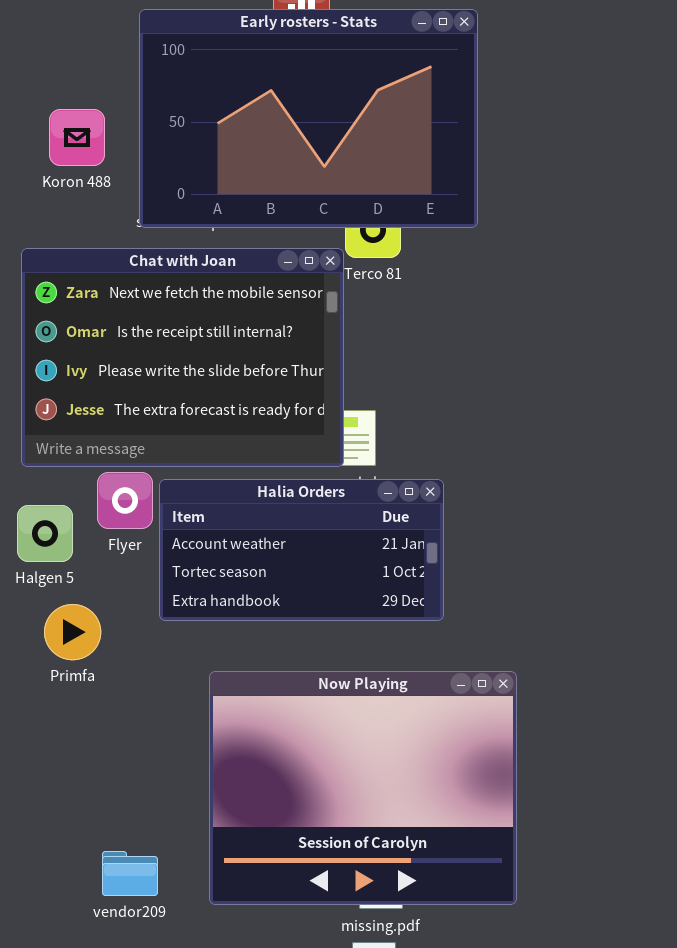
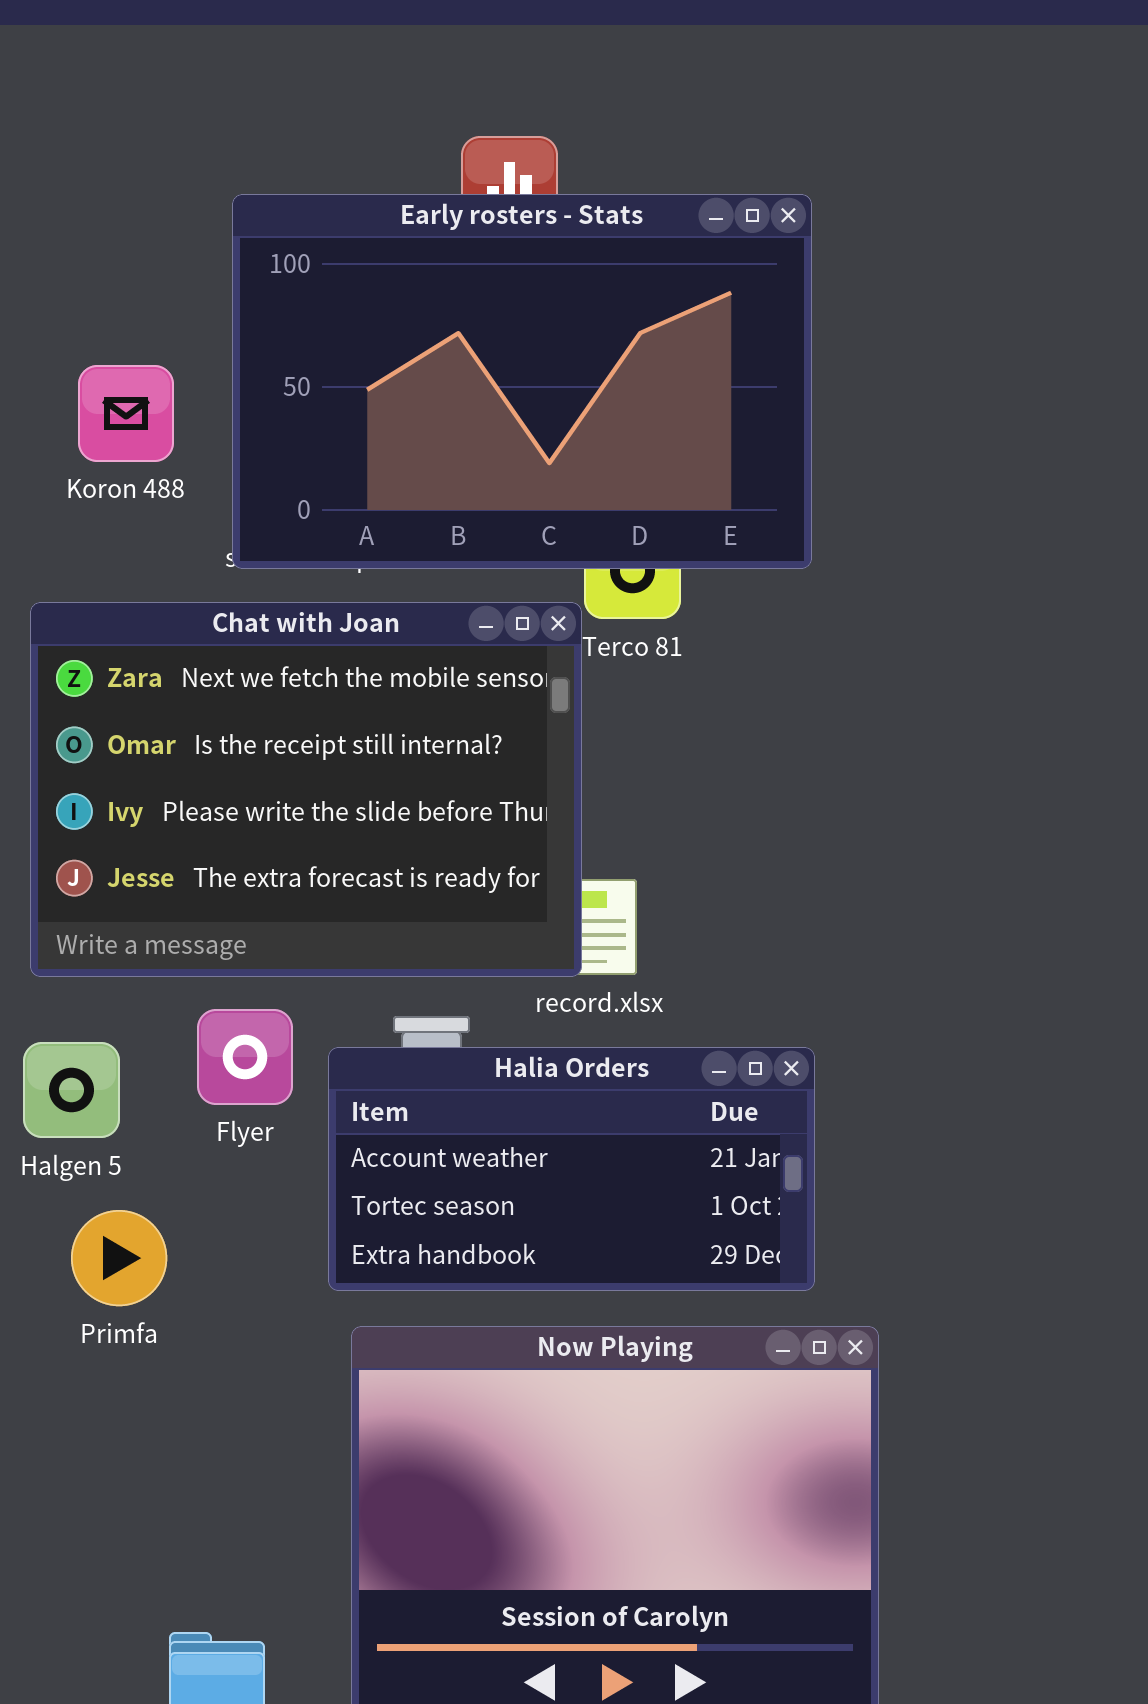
Flyer: [97,472,153,529] -> [197,1009,293,1105], moved
Halia Orders: [159,479,444,621] -> [328,1047,815,1291], moved

